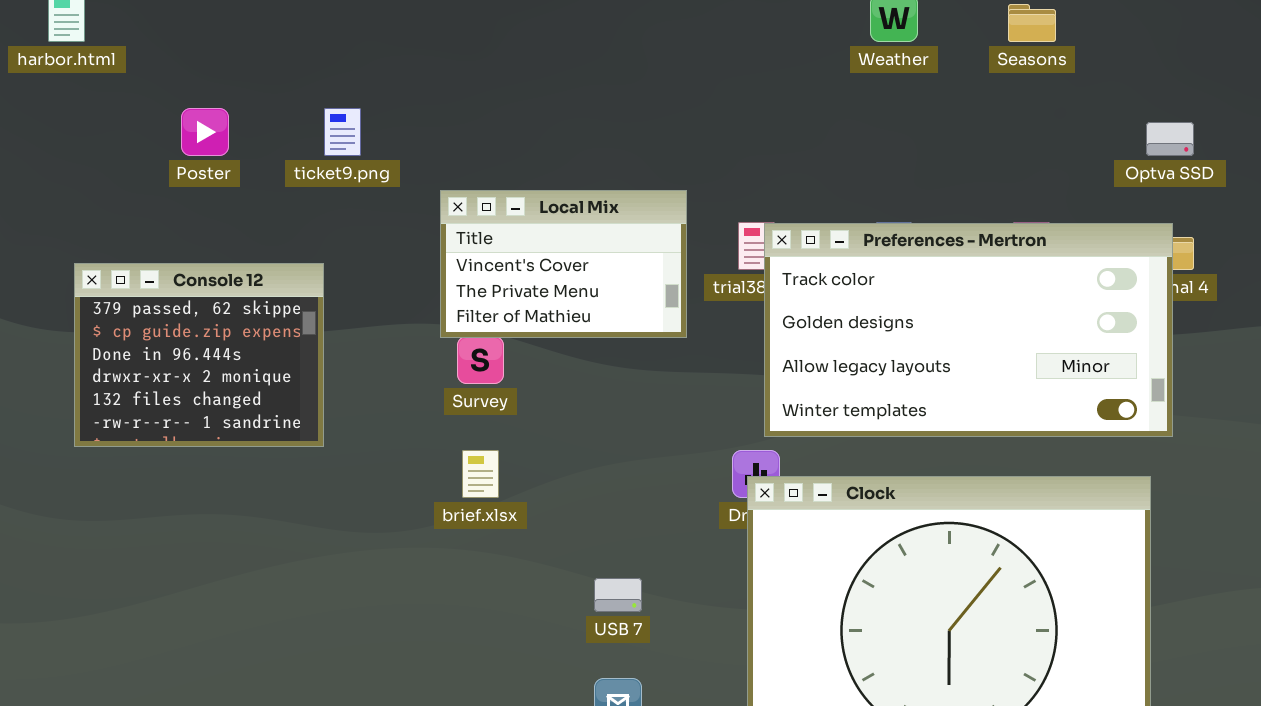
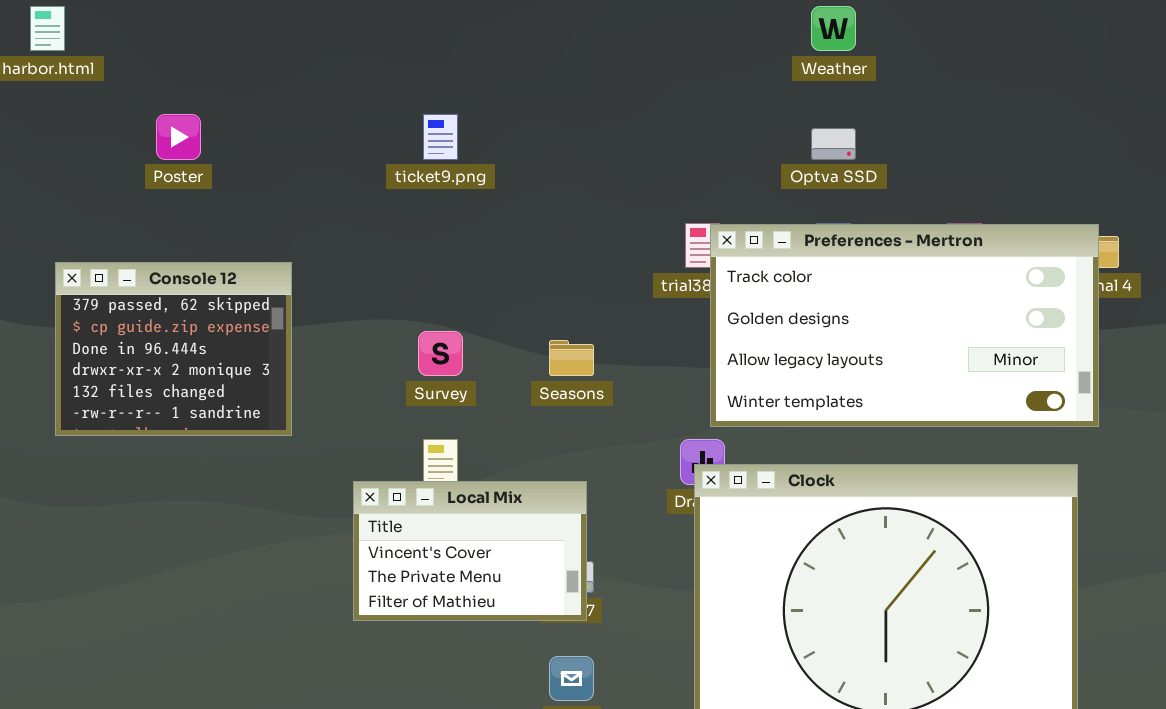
Seasons: [1008,4,1056,42] -> [549,340,594,376], moved
ticket9.png: [324,108,361,156] -> [423,114,458,160], moved
Optva SSD: [1146,122,1194,156] -> [811,128,856,160], moved
Local Mix: [440,190,687,338] -> [353,481,587,621], moved

